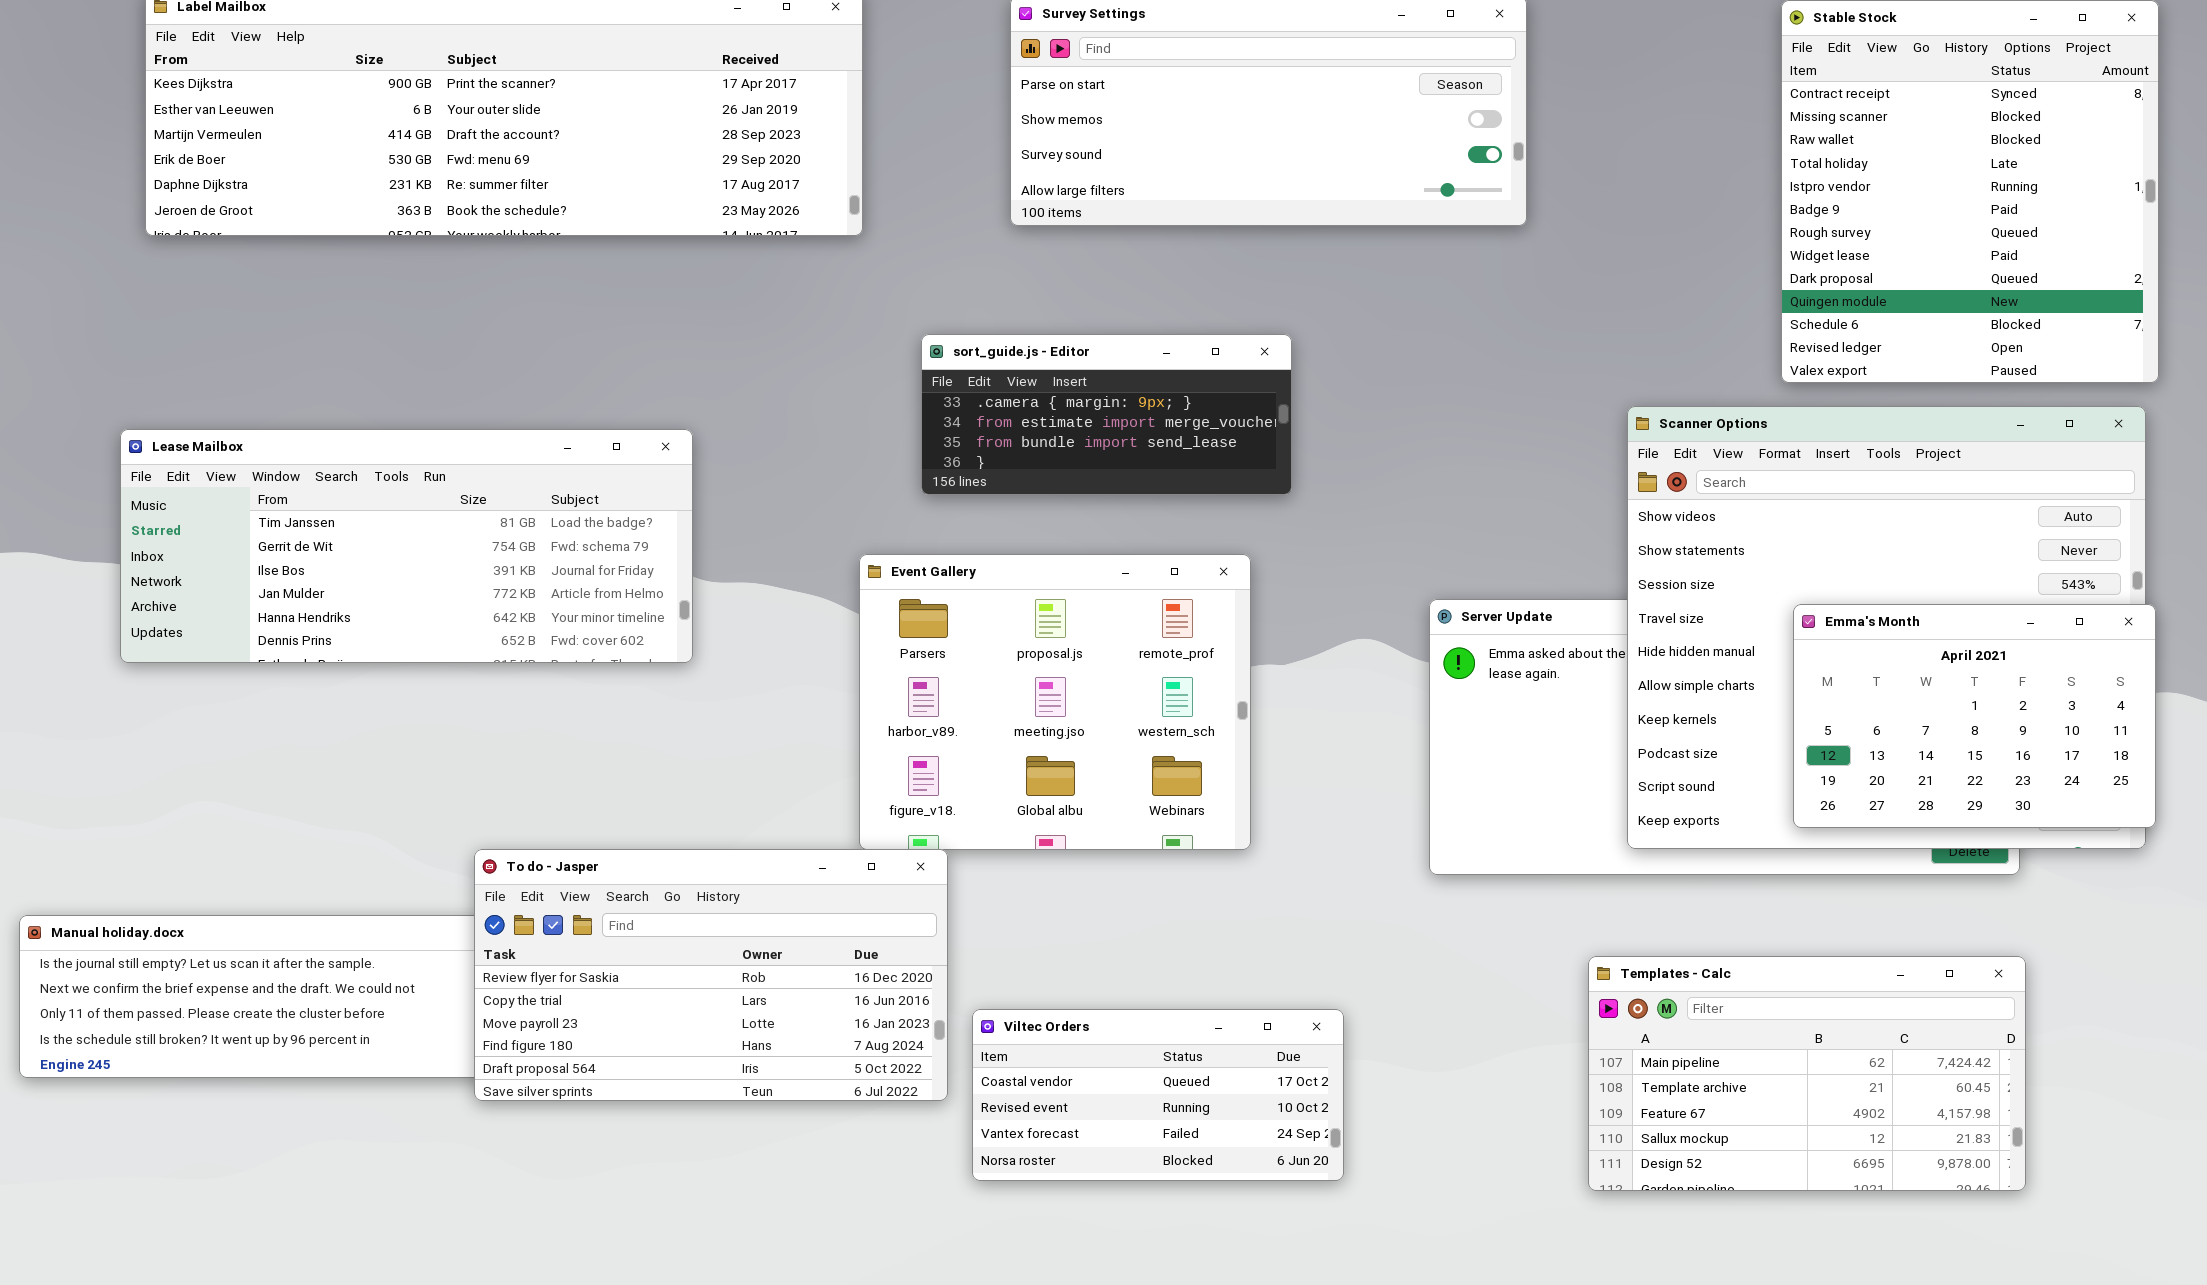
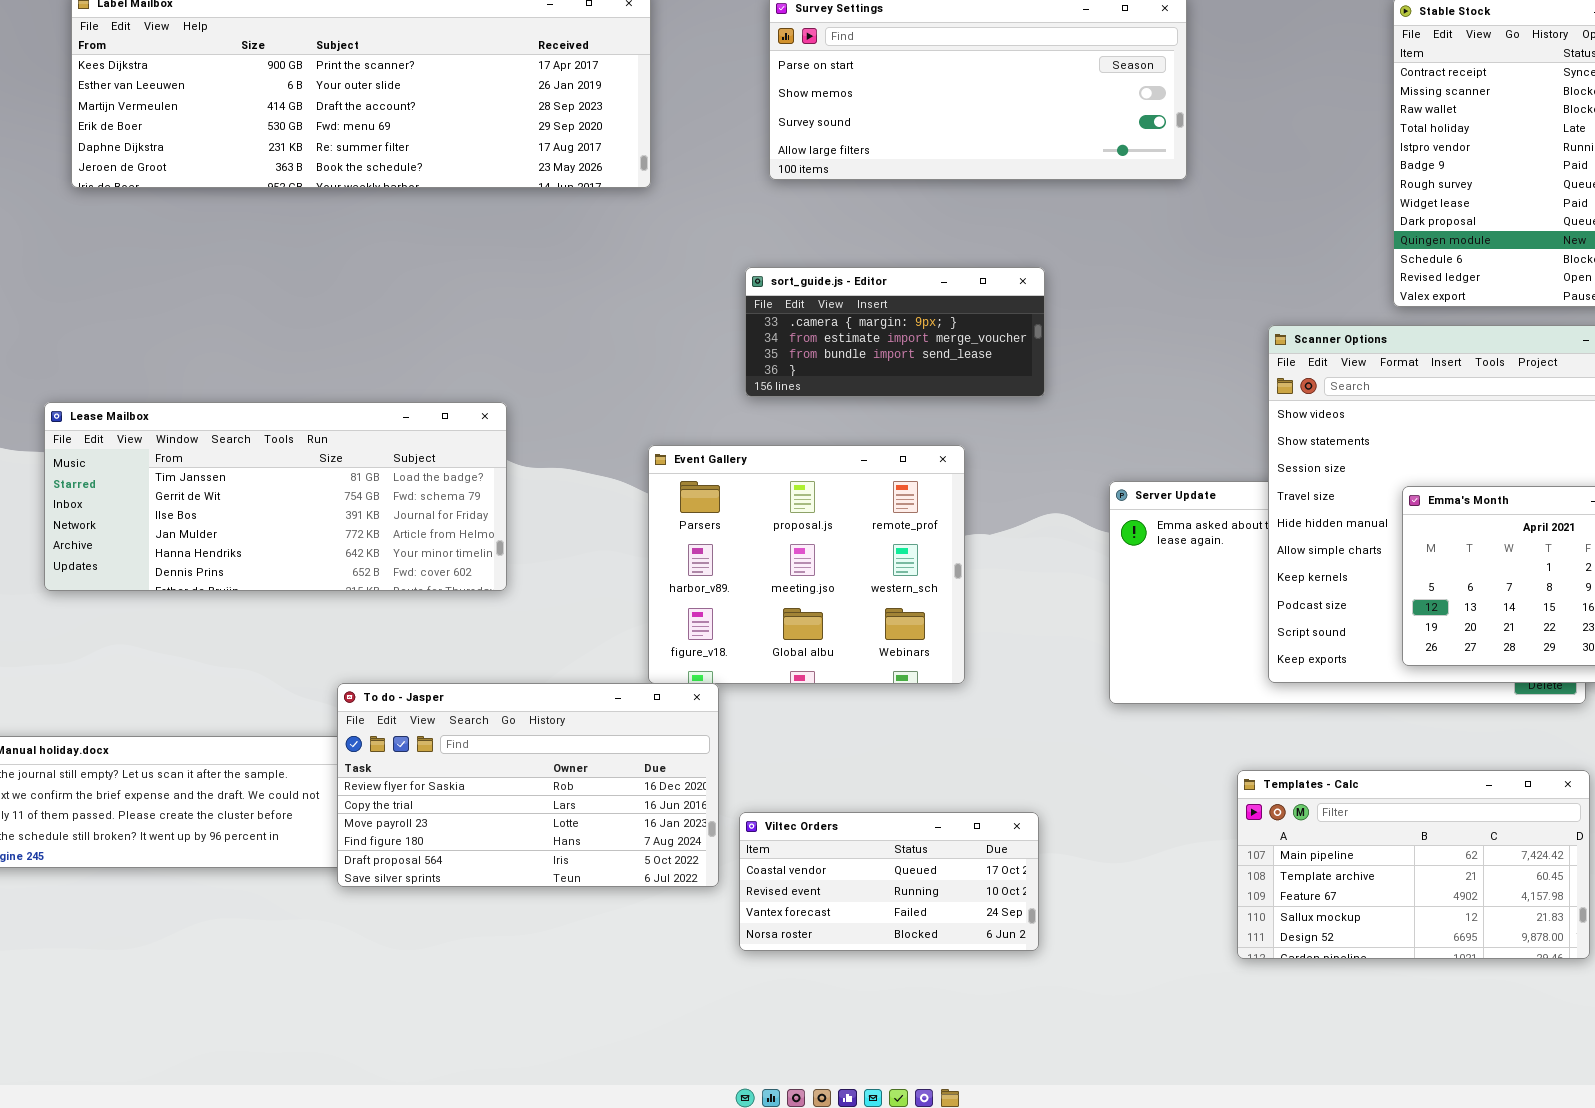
sort_guide.js - Editor: [921,334,1292,495] -> [745,267,1045,397], moved
Lease Mailbox: [120,429,693,663] -> [44,402,507,591], moved

